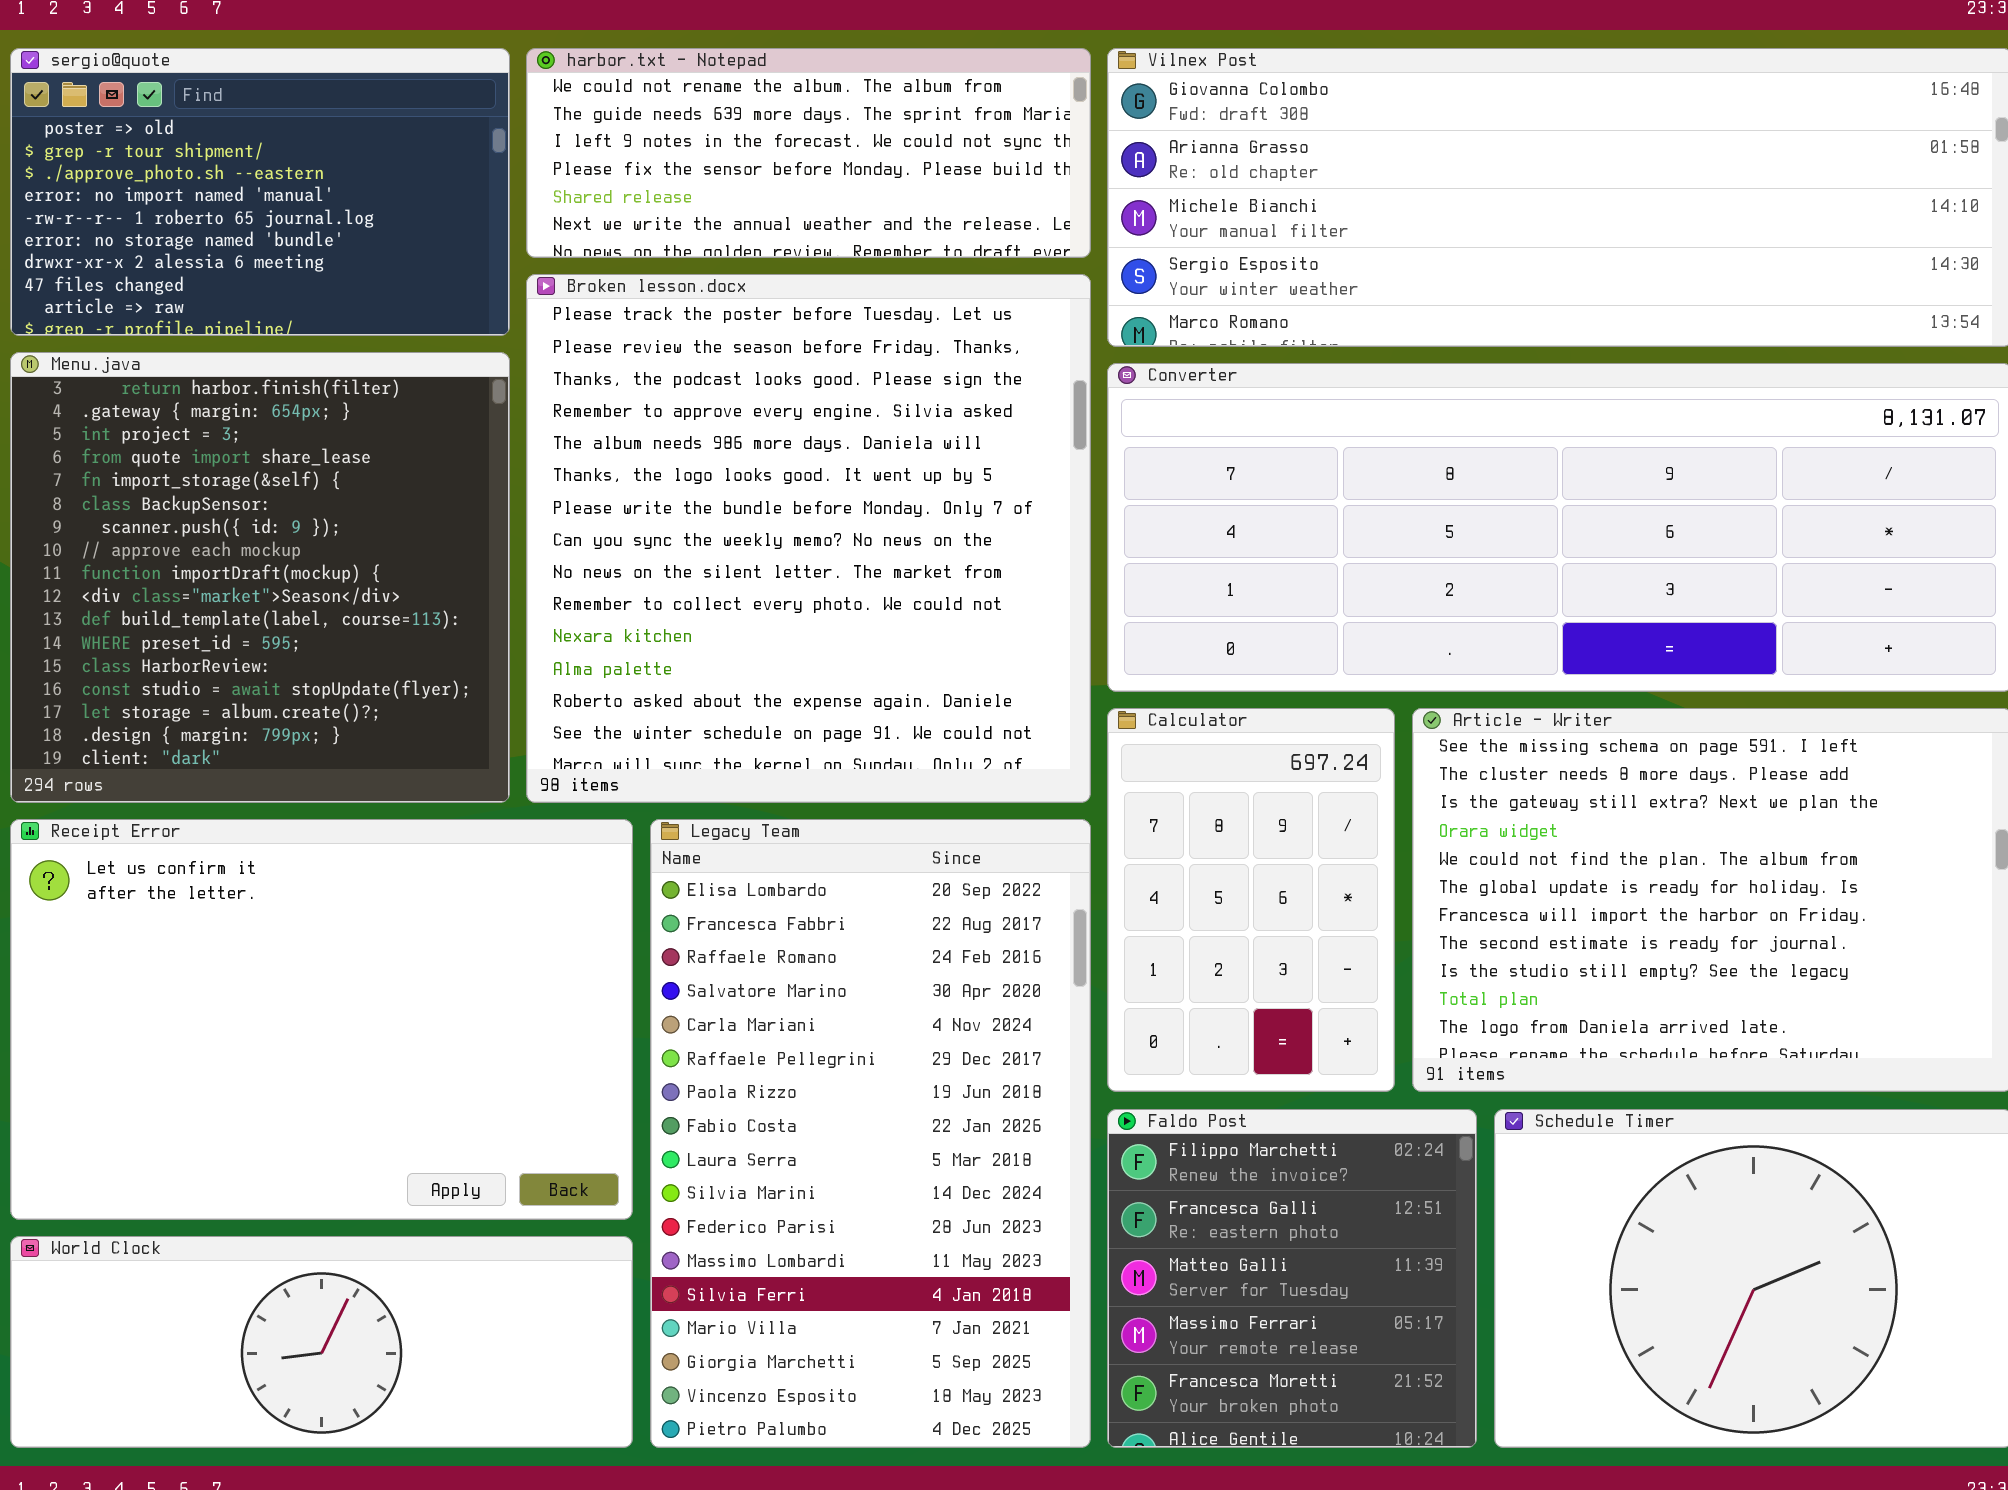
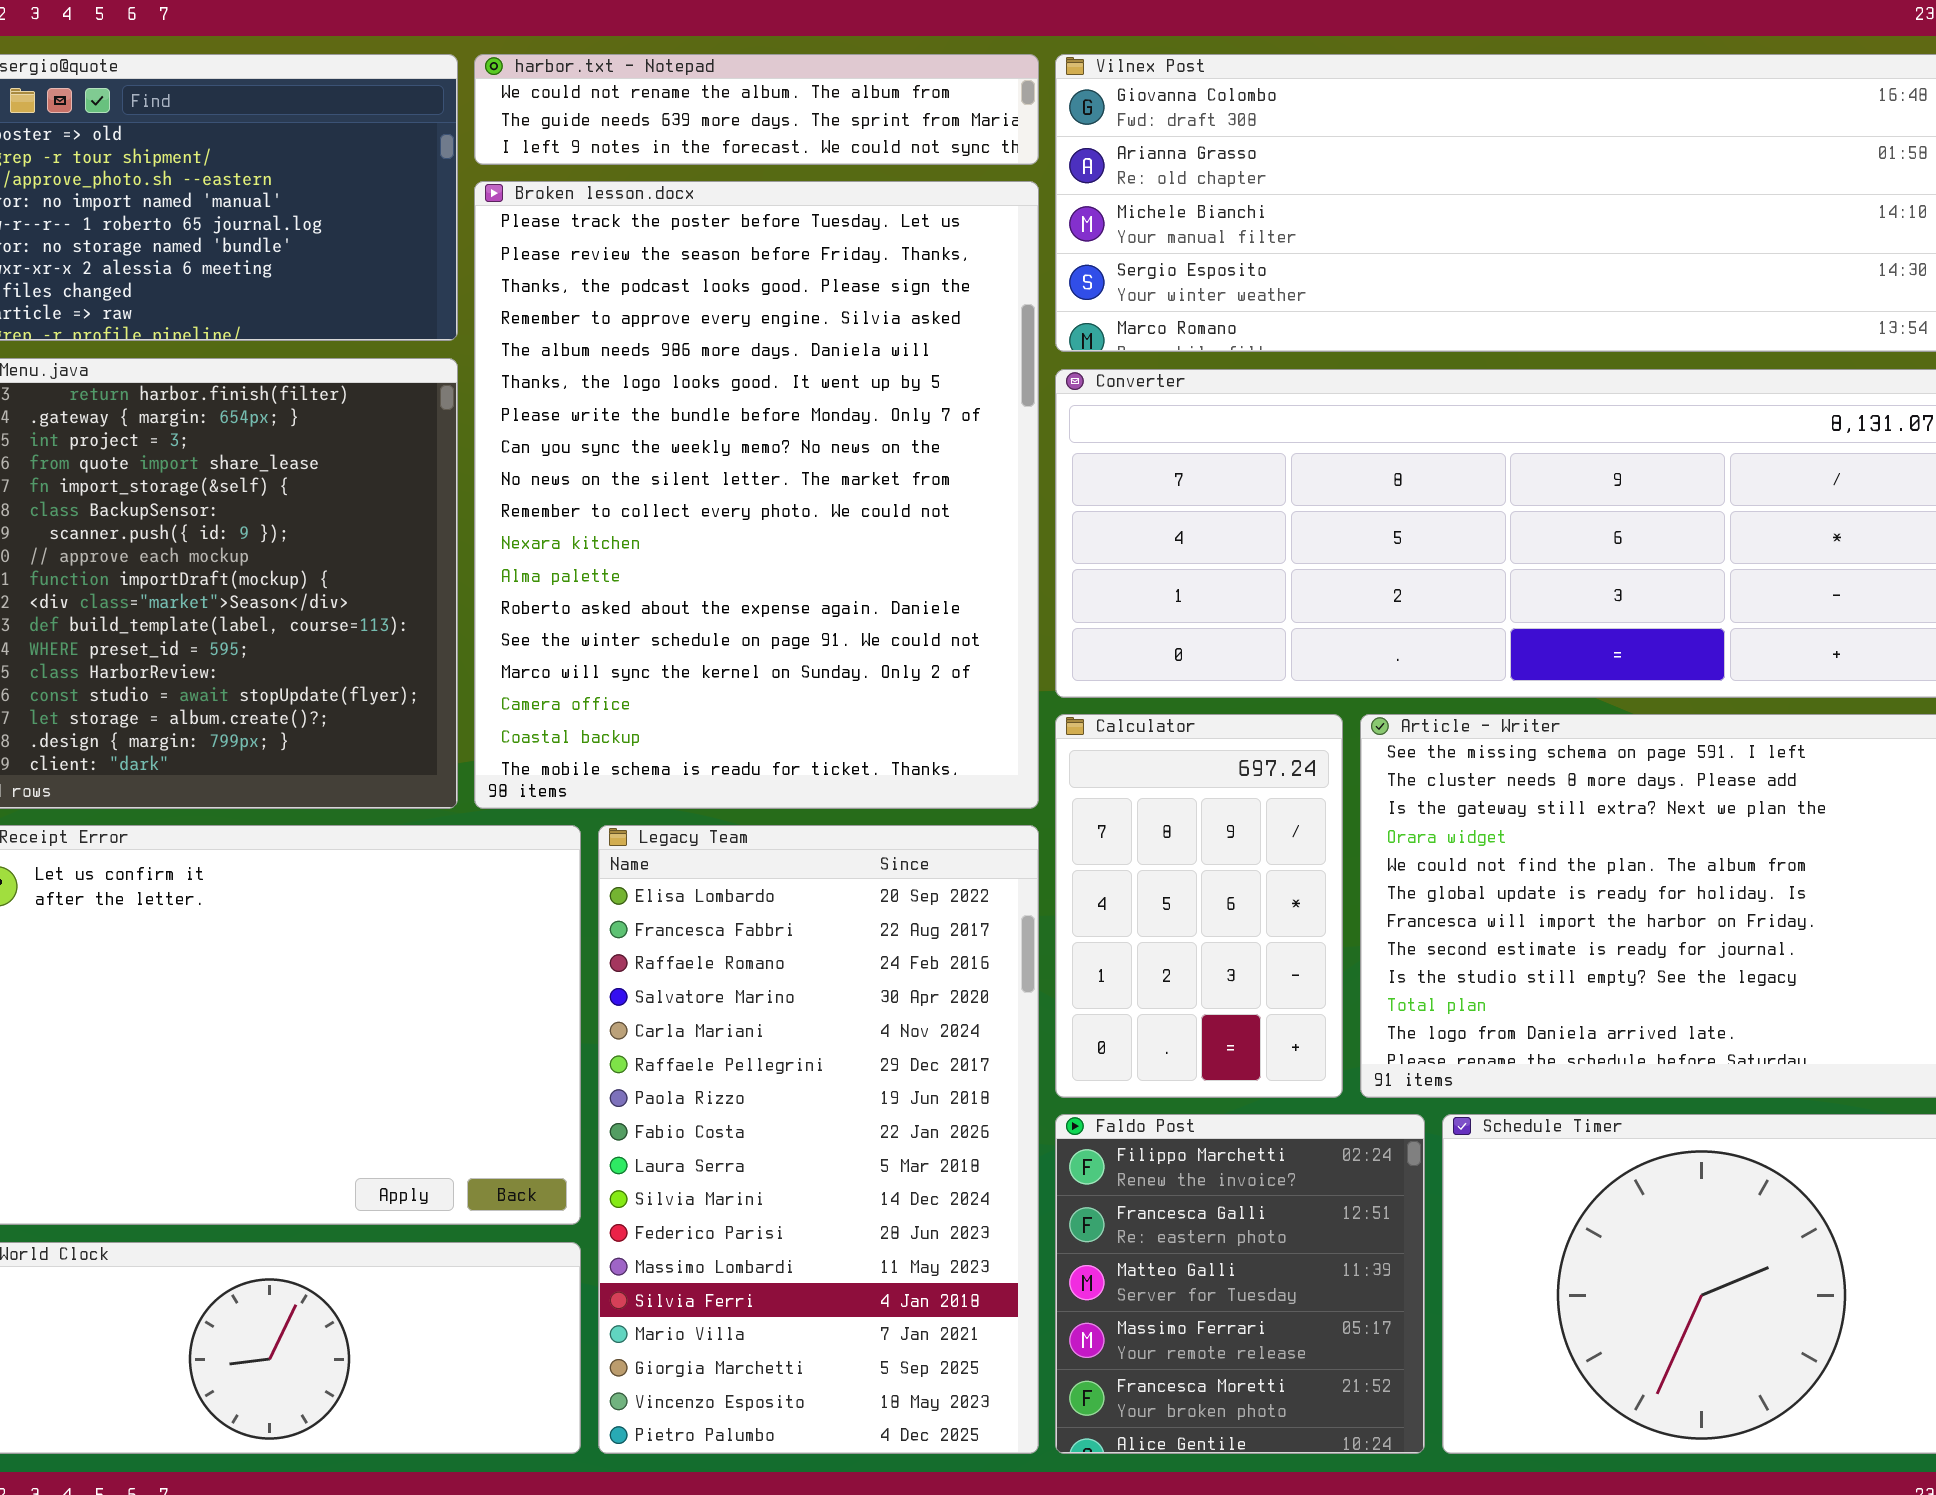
harbor.txt - Notepad: [526,48,1091,258] -> [474,54,1039,165], resized
Broken lesson.docx: [526,274,1091,803] -> [474,181,1039,809], resized

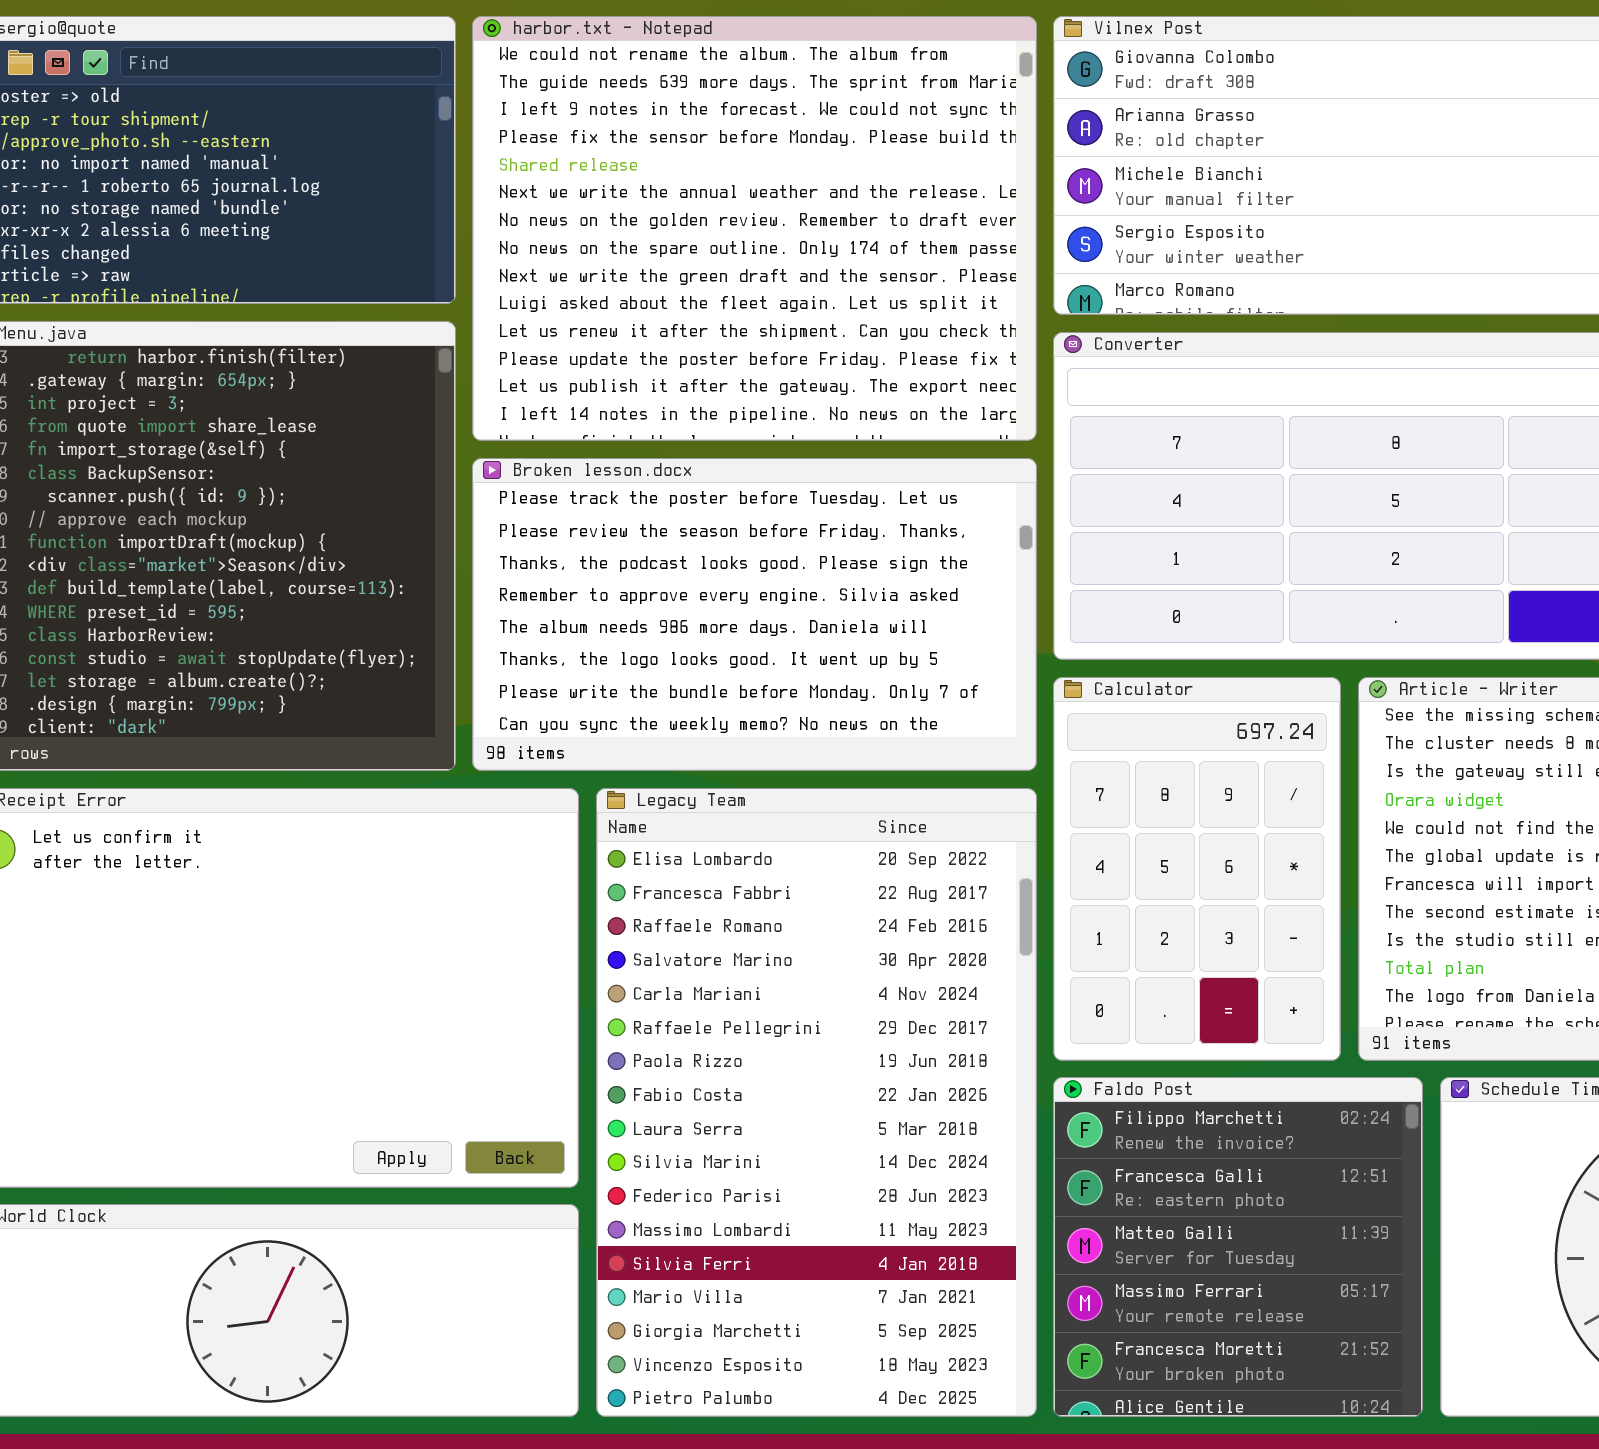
harbor.txt - Notepad: [474,54,1039,165] -> [472,16,1037,441], resized
Broken lesson.docx: [474,181,1039,809] -> [472,458,1037,771], resized

